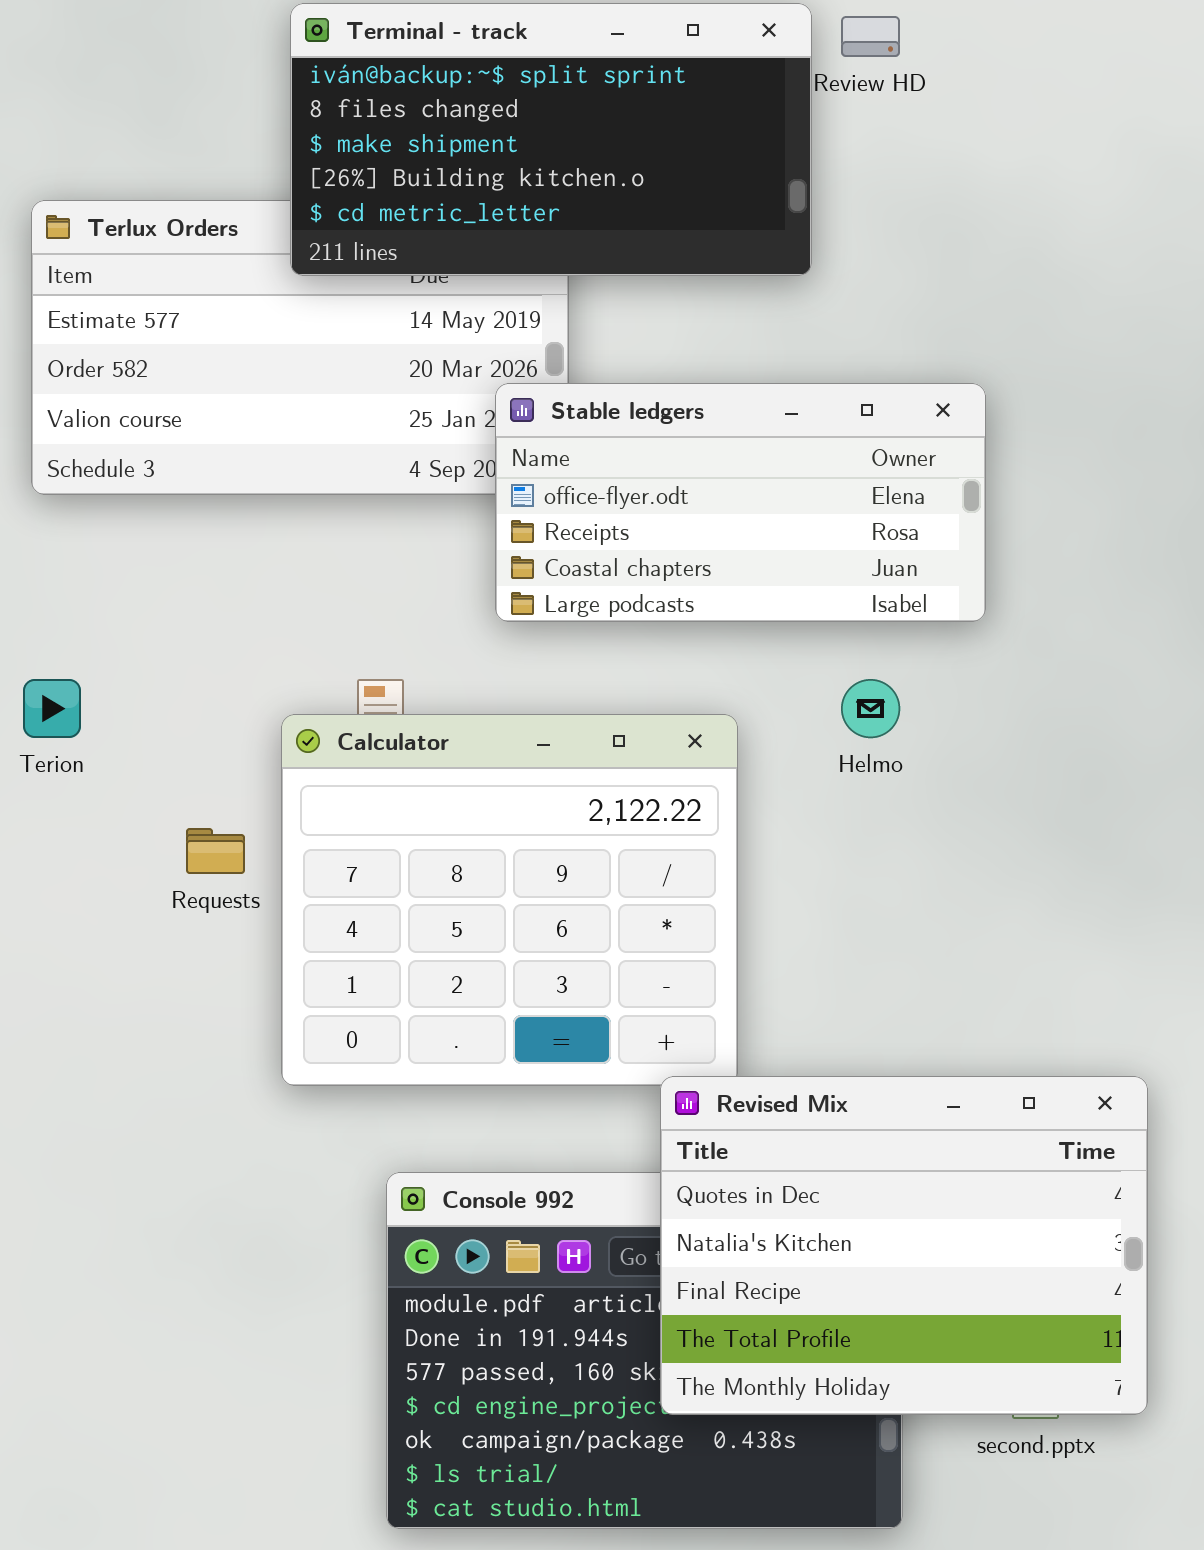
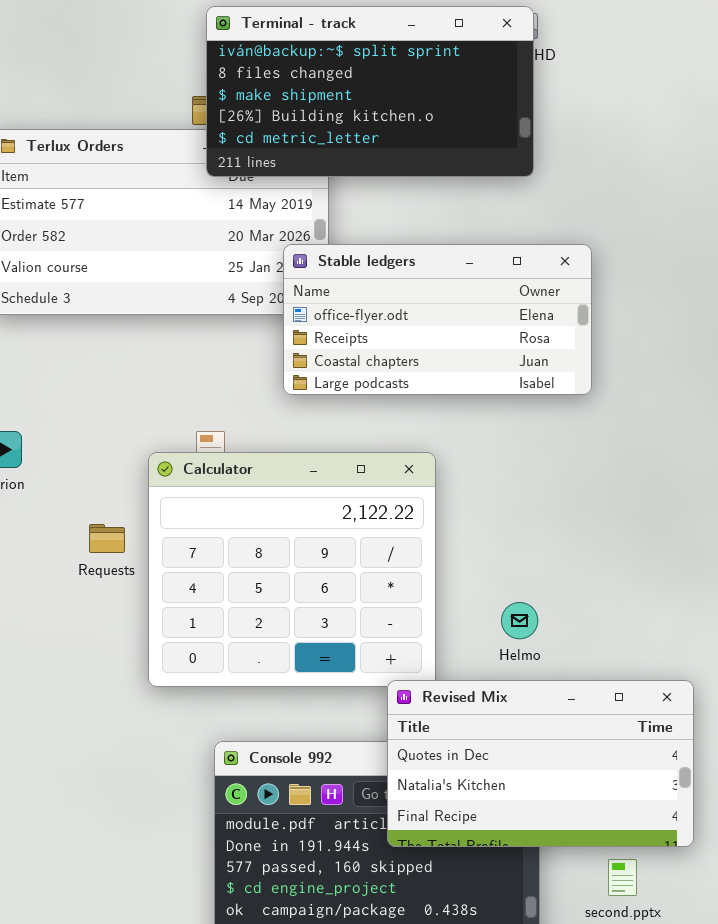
Terminal - track: [290,3,812,276] -> [206,6,534,177], moved
Helmo: [841,679,900,738] -> [501,602,538,639], moved
Revised Mix: [660,1076,1148,1415] -> [387,680,694,847], resized

